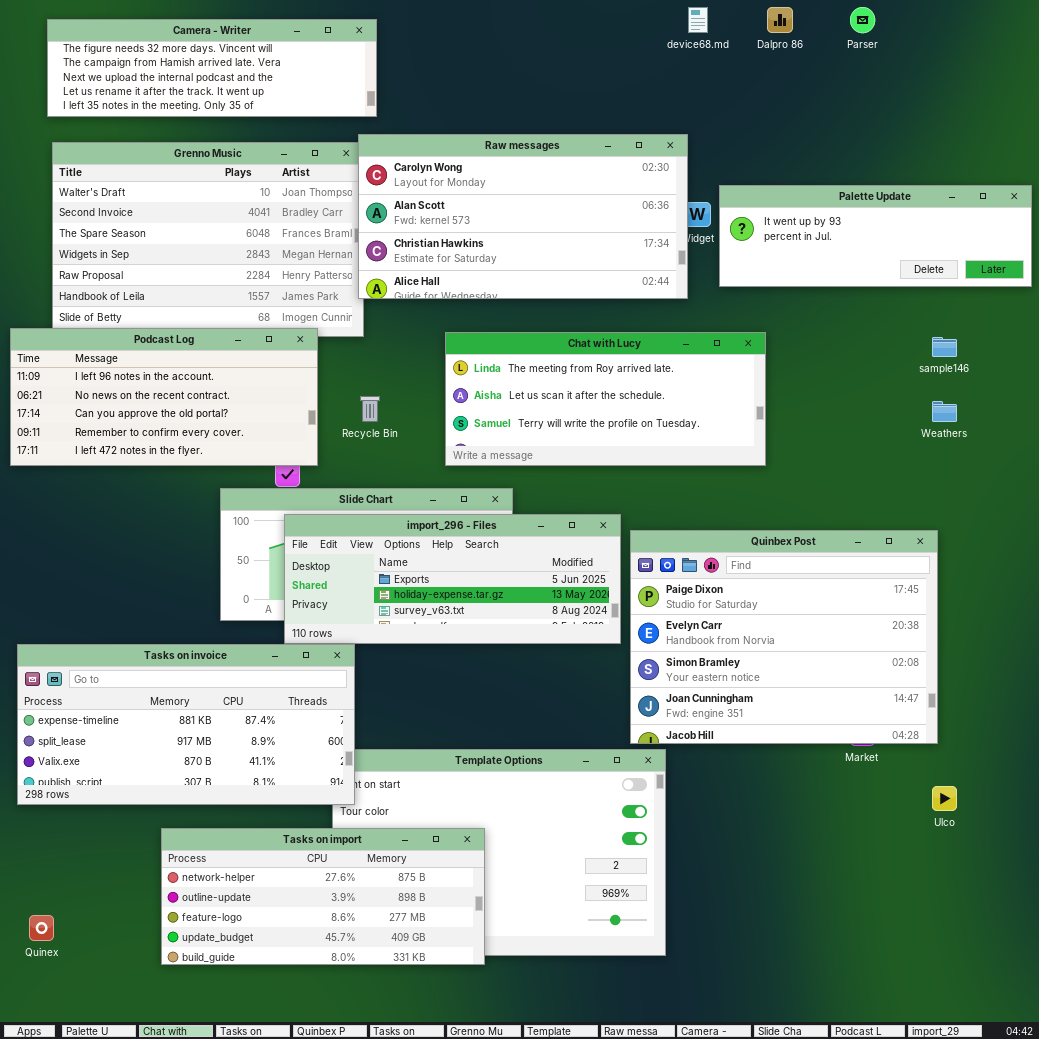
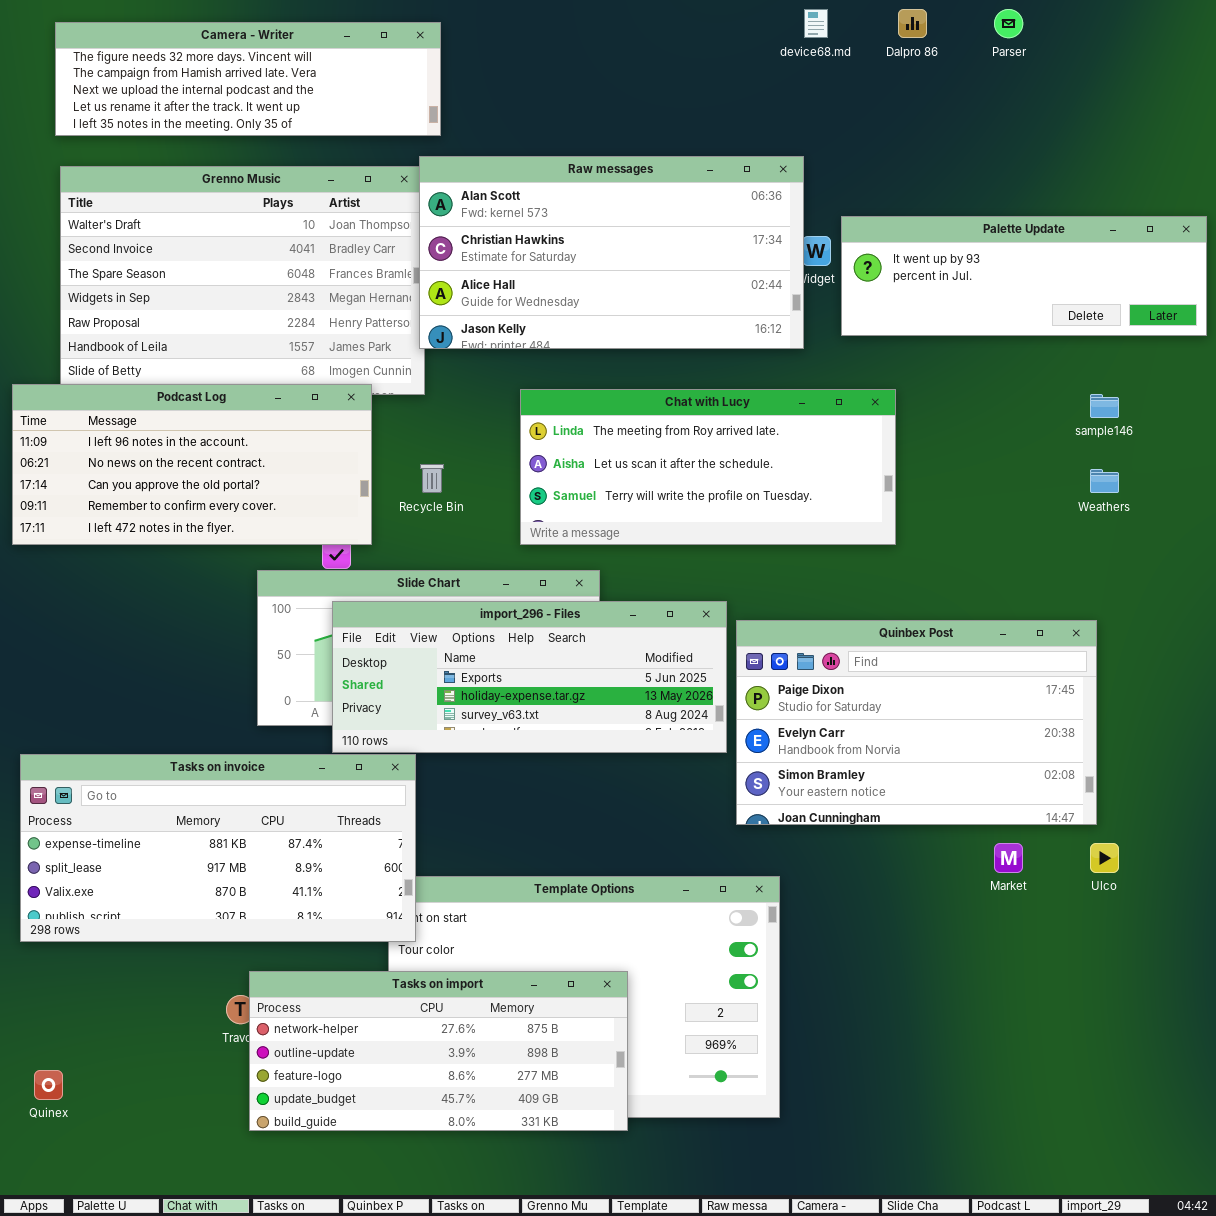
Raw messages: [358,134,688,299] -> [419,156,804,349], scrolled down 1 row
Quinbex Post: [630,530,938,744] -> [736,620,1097,825], resized
Ulco: [932,786,957,811] -> [1090,843,1119,873], moved
Tasks on import: [161,828,485,965] -> [249,971,628,1131], moved

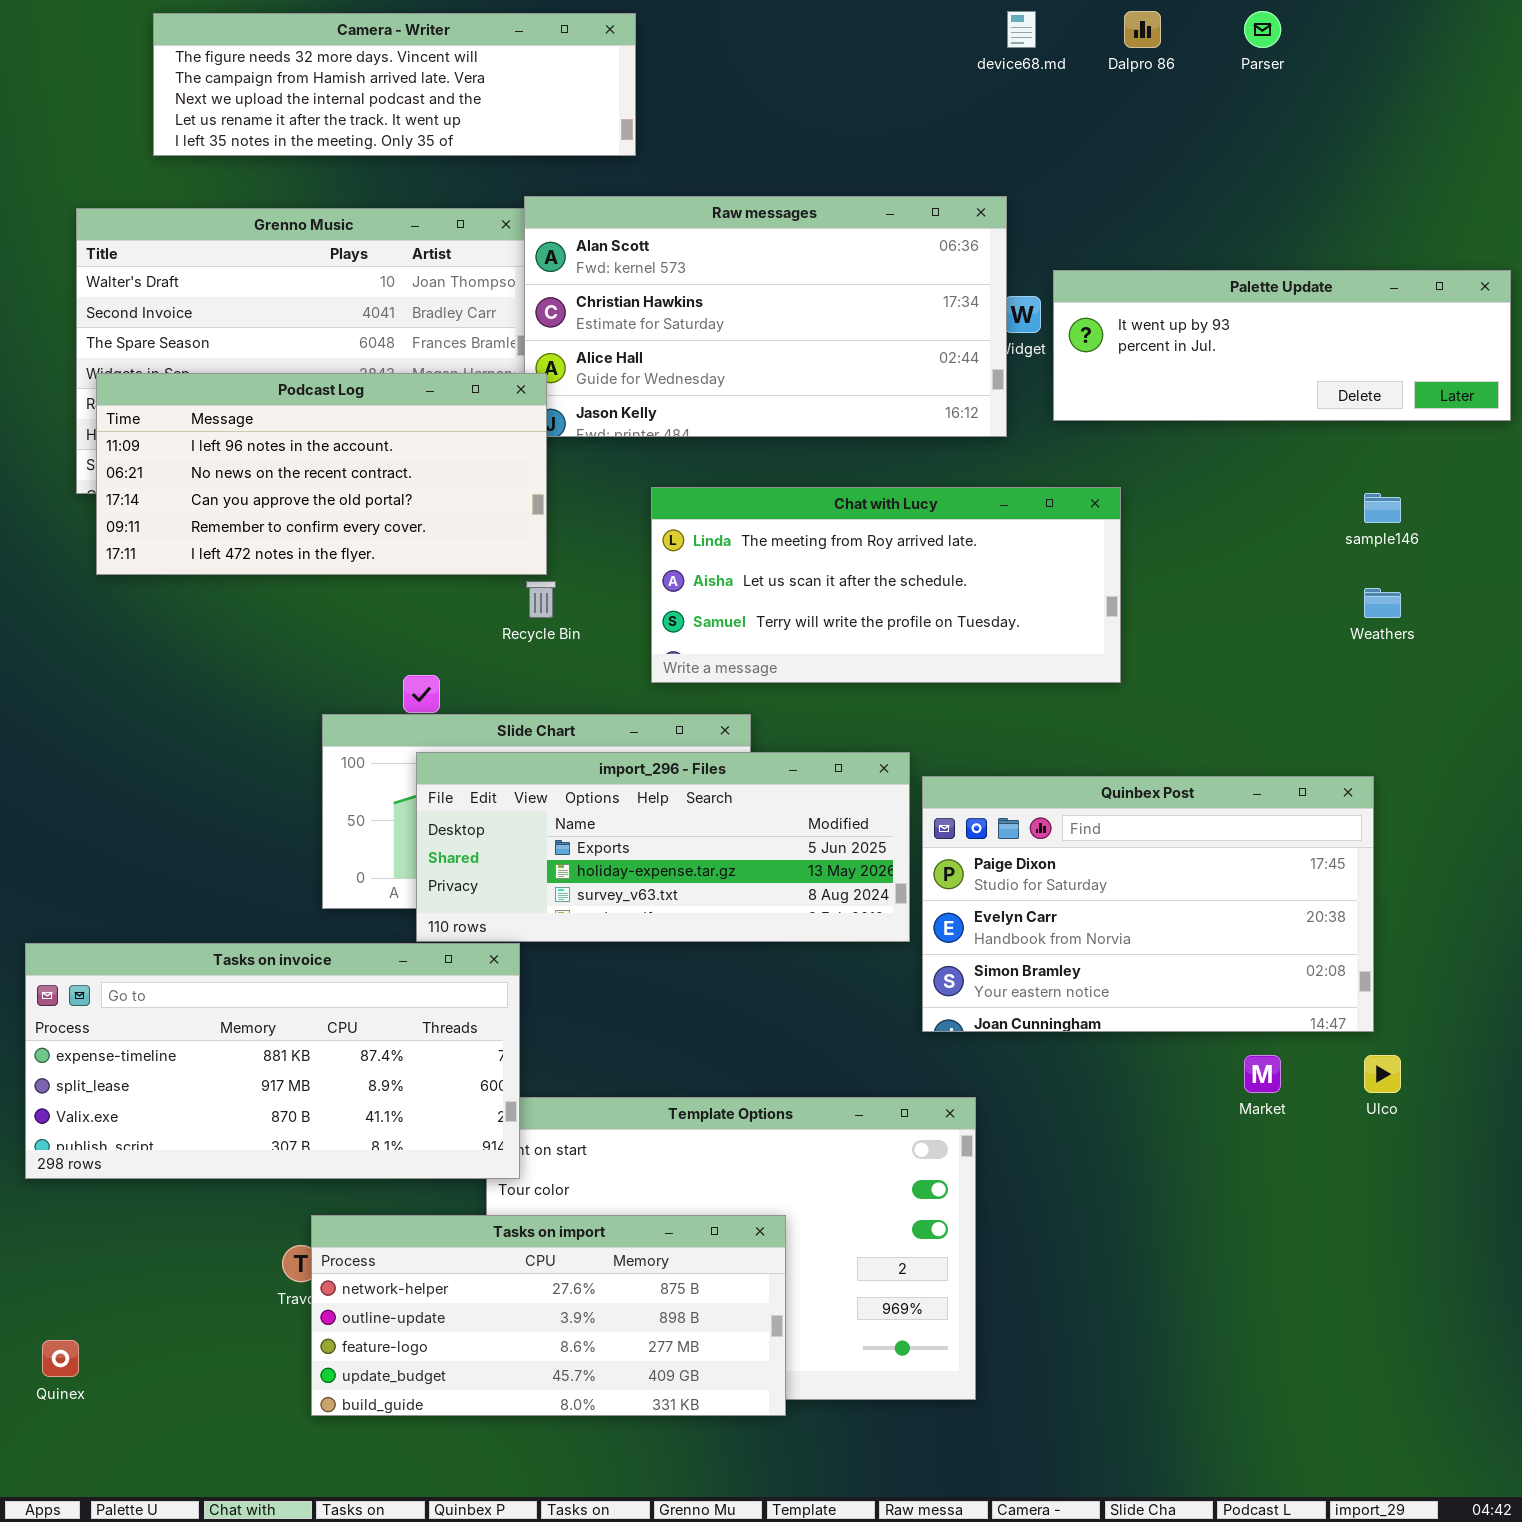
Camera - Writer: [55,22,441,136] -> [153,13,636,156], moved
Podcast Log: [12,384,372,545] -> [96,373,547,575], moved

